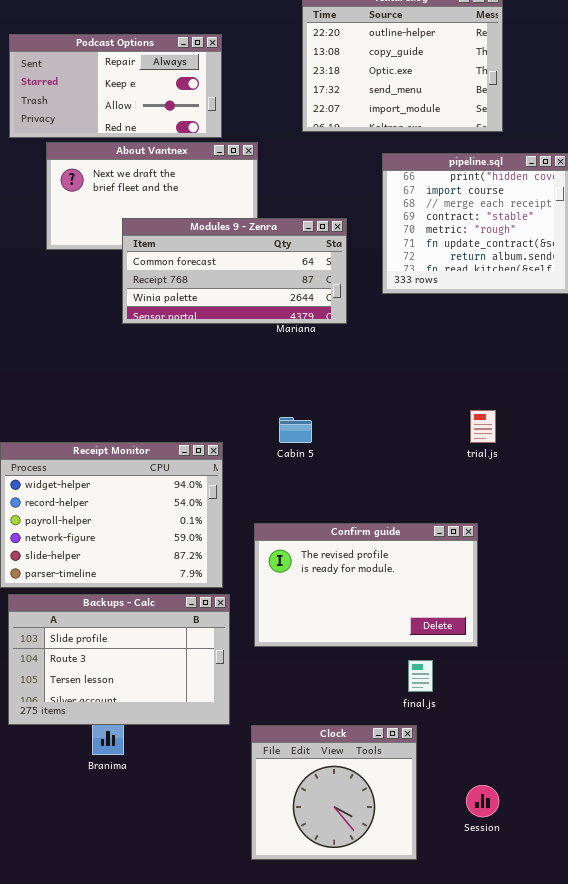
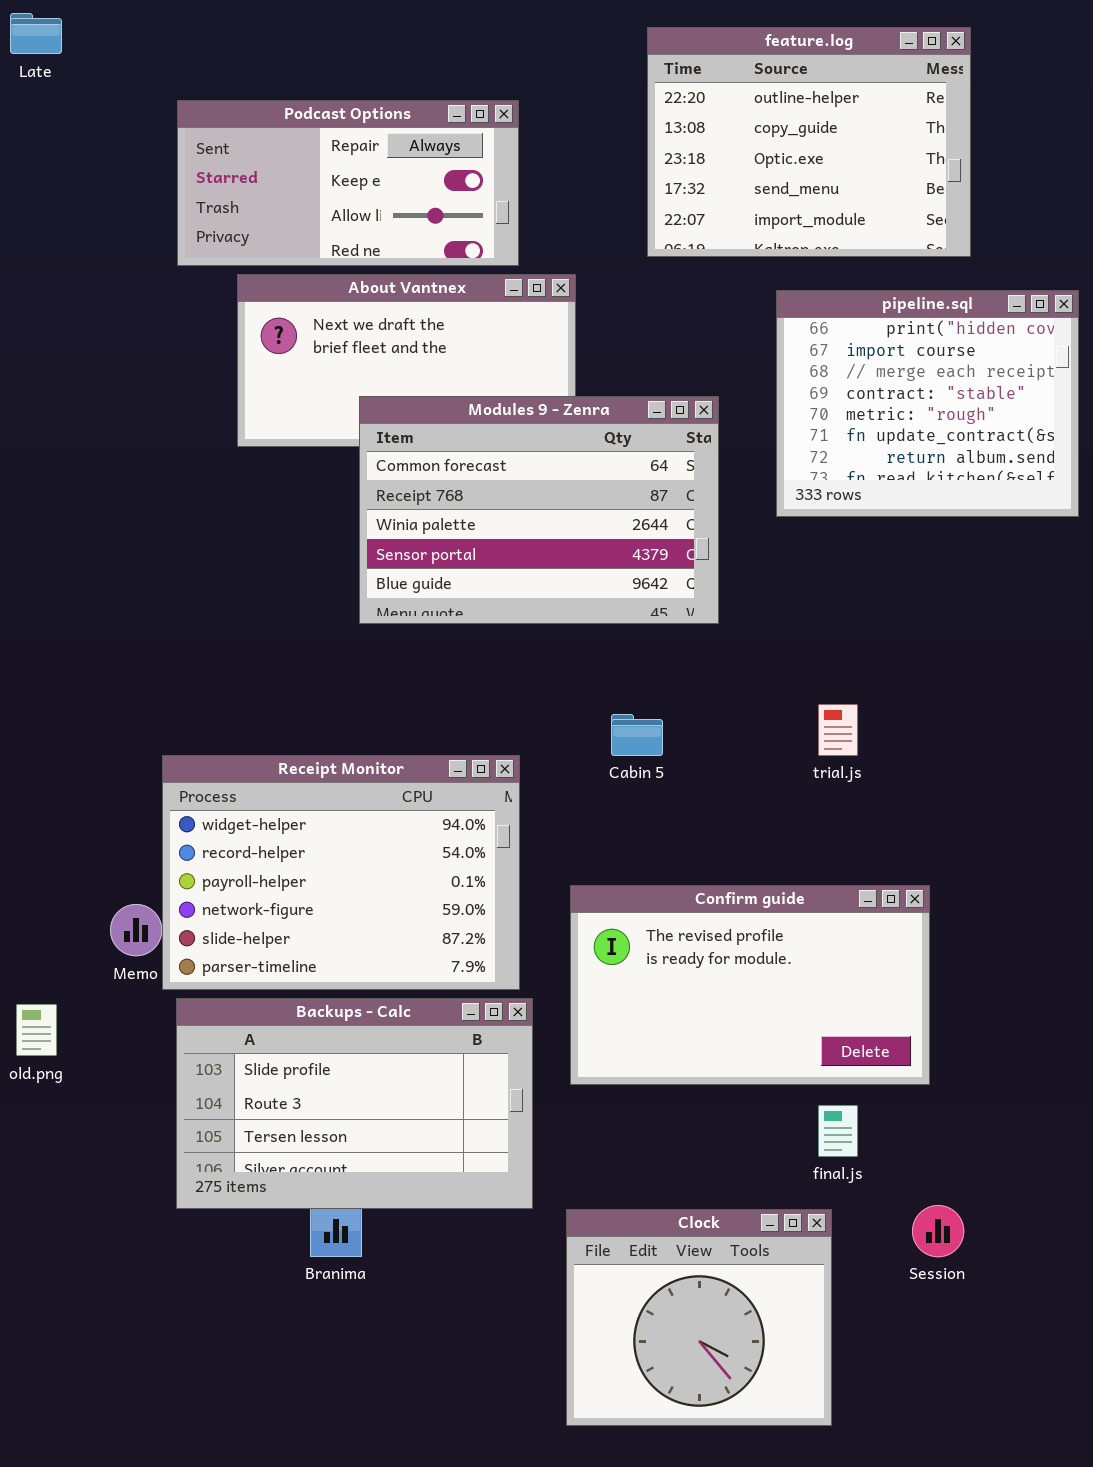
Modules 9 - Zenra: [122,218,347,324] -> [359,396,719,624], resized
trial.js: [470,410,496,443] -> [818,704,858,756], moved
Session: [466,785,499,817] -> [912,1205,964,1257], moved

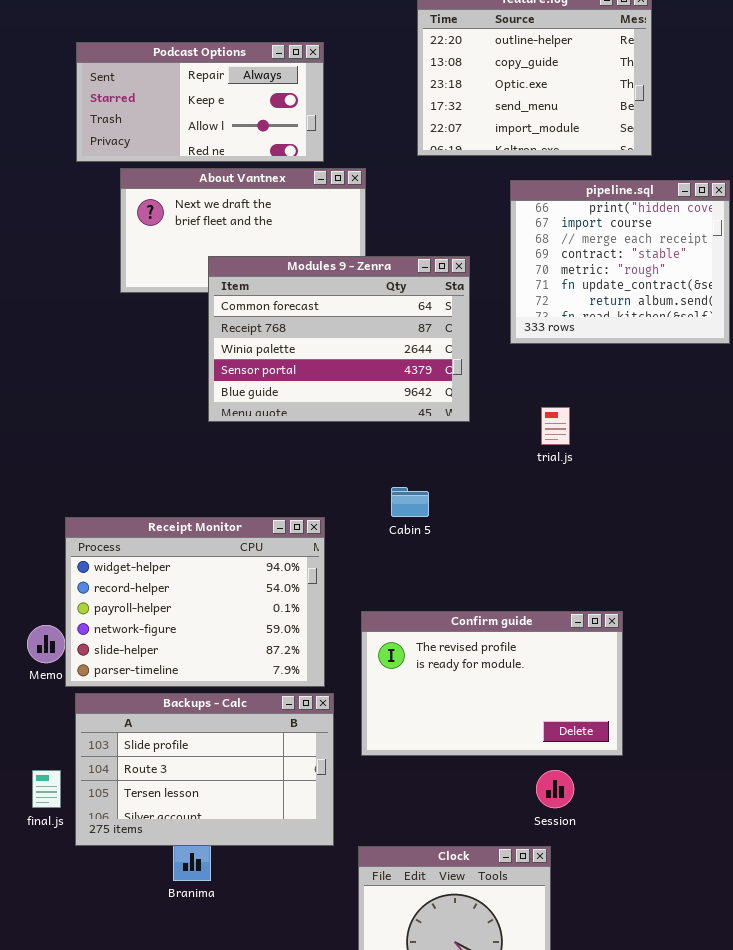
trial.js: [818,704,858,756] -> [541,407,570,445], moved
final.js: [818,1105,858,1157] -> [32,770,61,808], moved
Session: [912,1205,964,1257] -> [536,770,574,808], moved

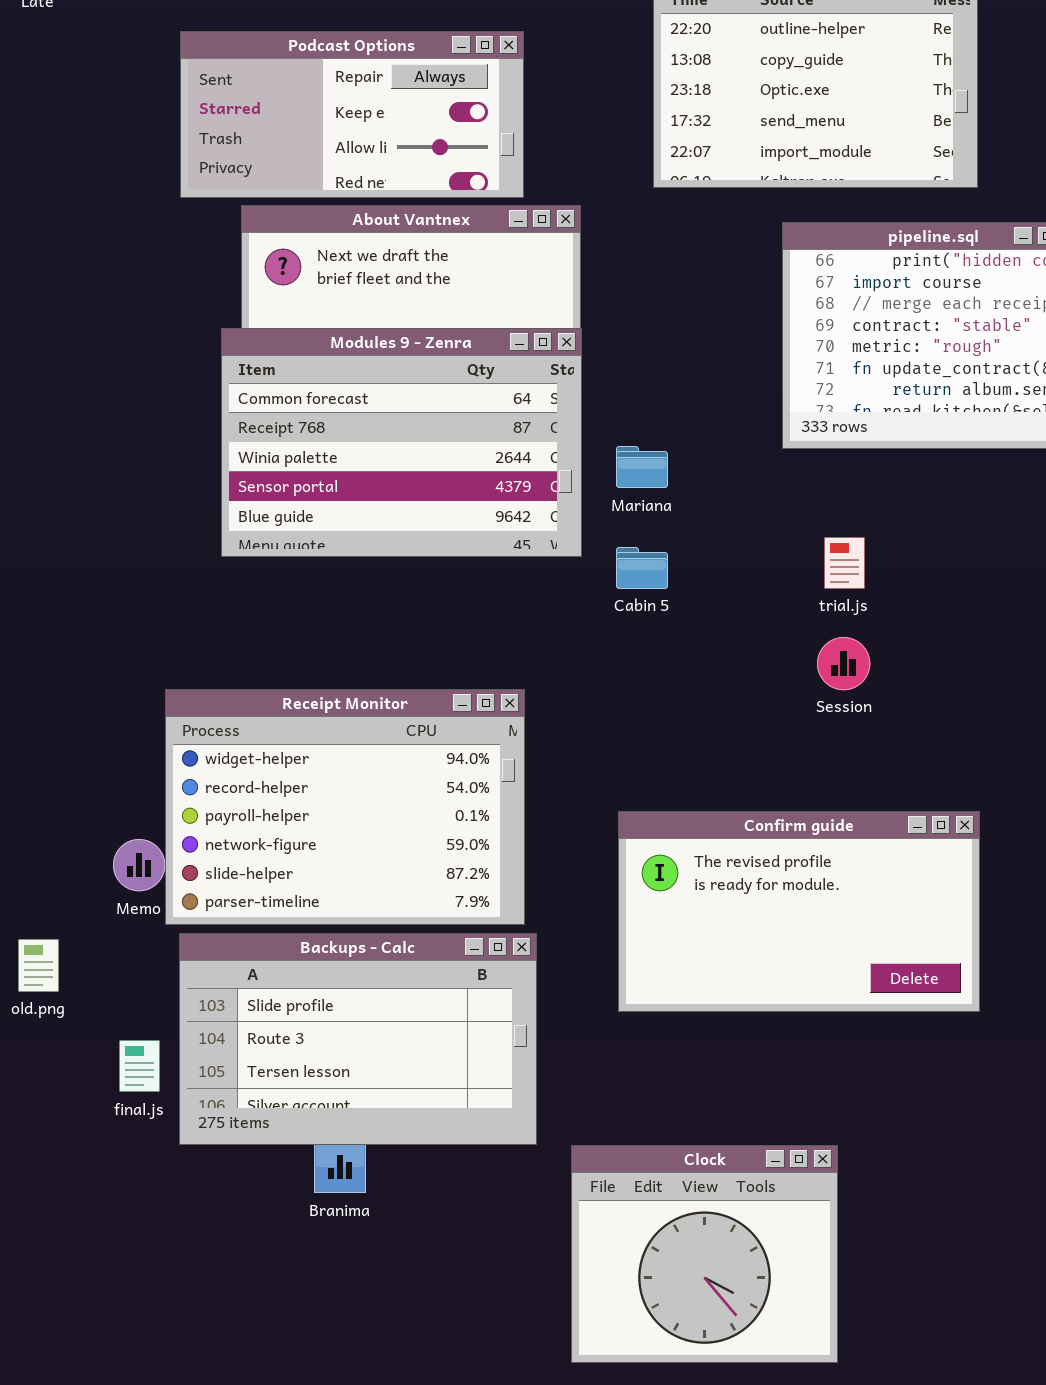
Modules 9 - Zenra: [208,256,470,422] -> [221,328,582,557], moved
Cabin 5: [391,487,429,517] -> [616,547,668,589], moved
Confirm guide: [361,611,623,756] -> [618,811,980,1012], moved
Session: [536,770,574,808] -> [817,637,870,690], moved

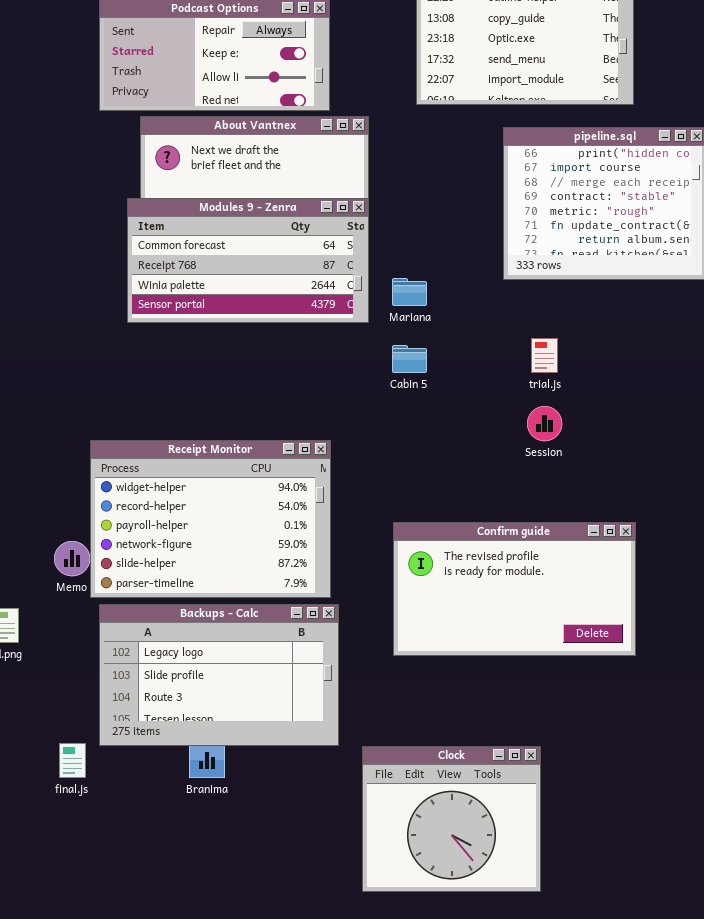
Modules 9 - Zenra: [221,328,582,557] -> [127,198,369,323], resized
Backups - Calc: [179,933,537,1145] -> [99,604,339,746], scrolled up 1 row
final.js: [119,1040,160,1092] -> [59,743,86,778], moved

